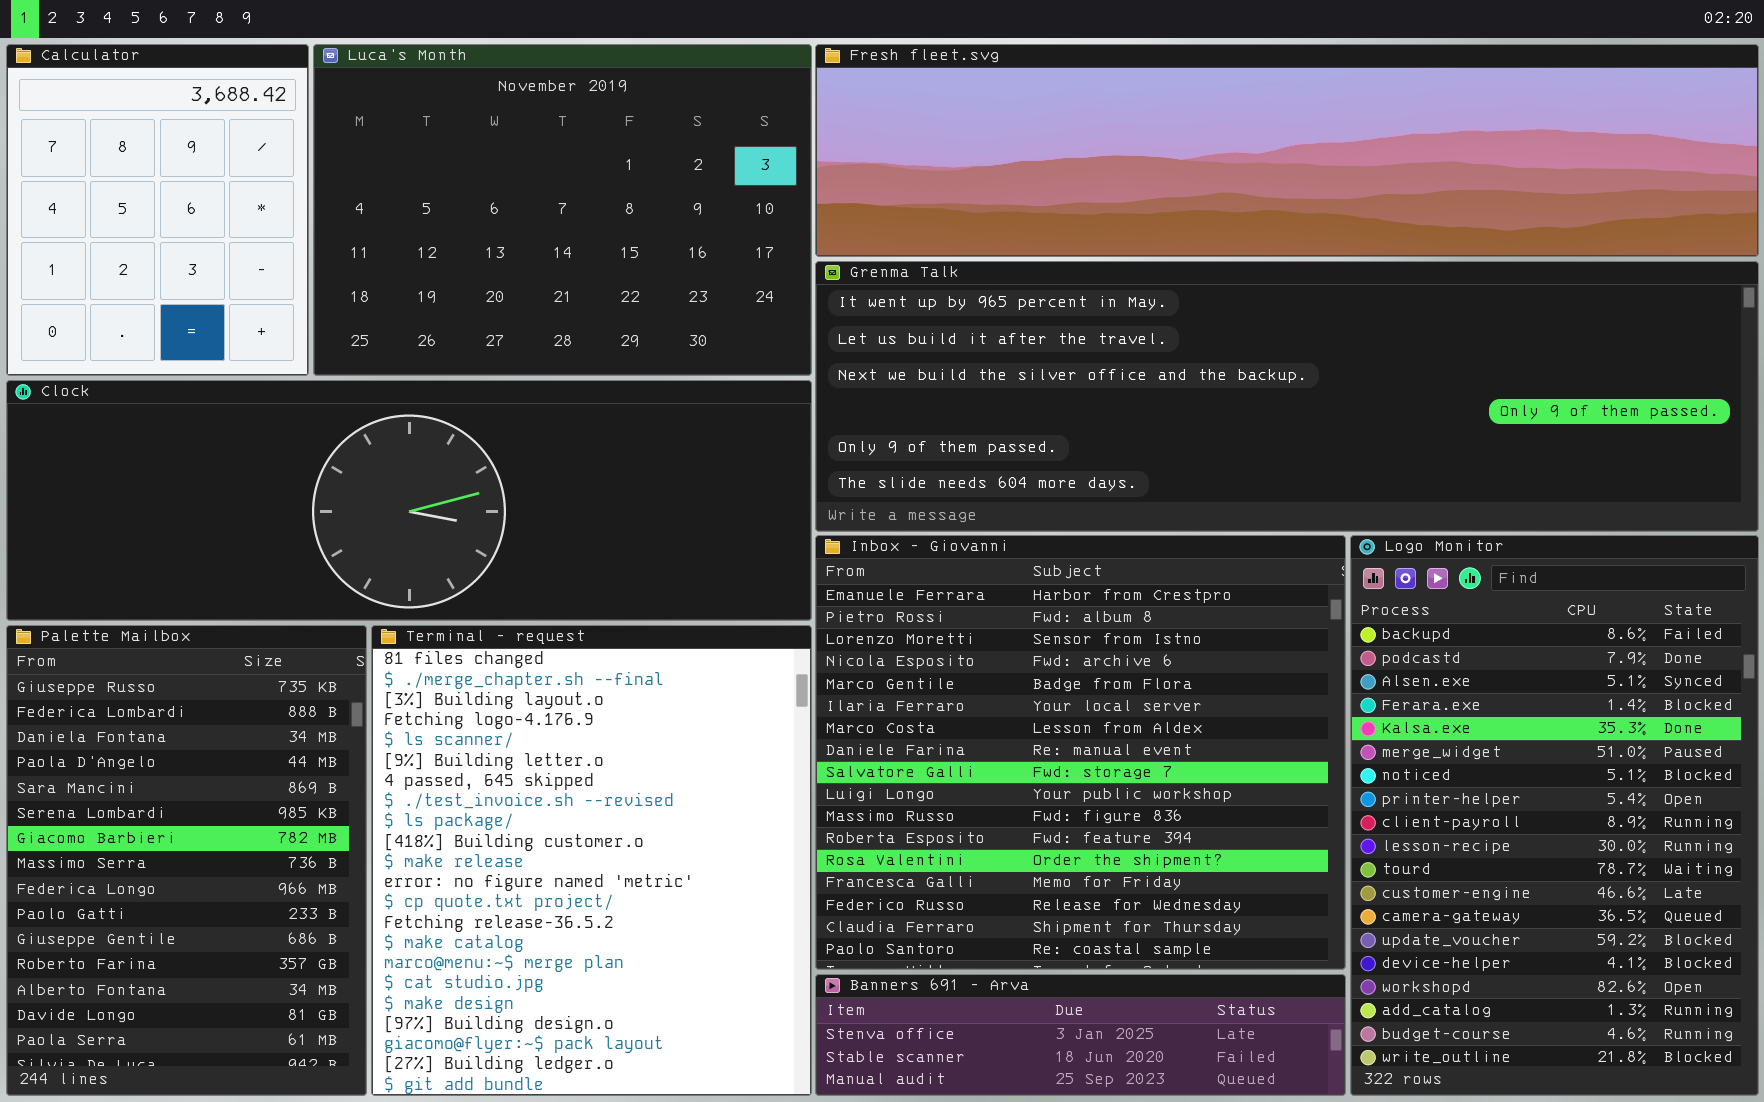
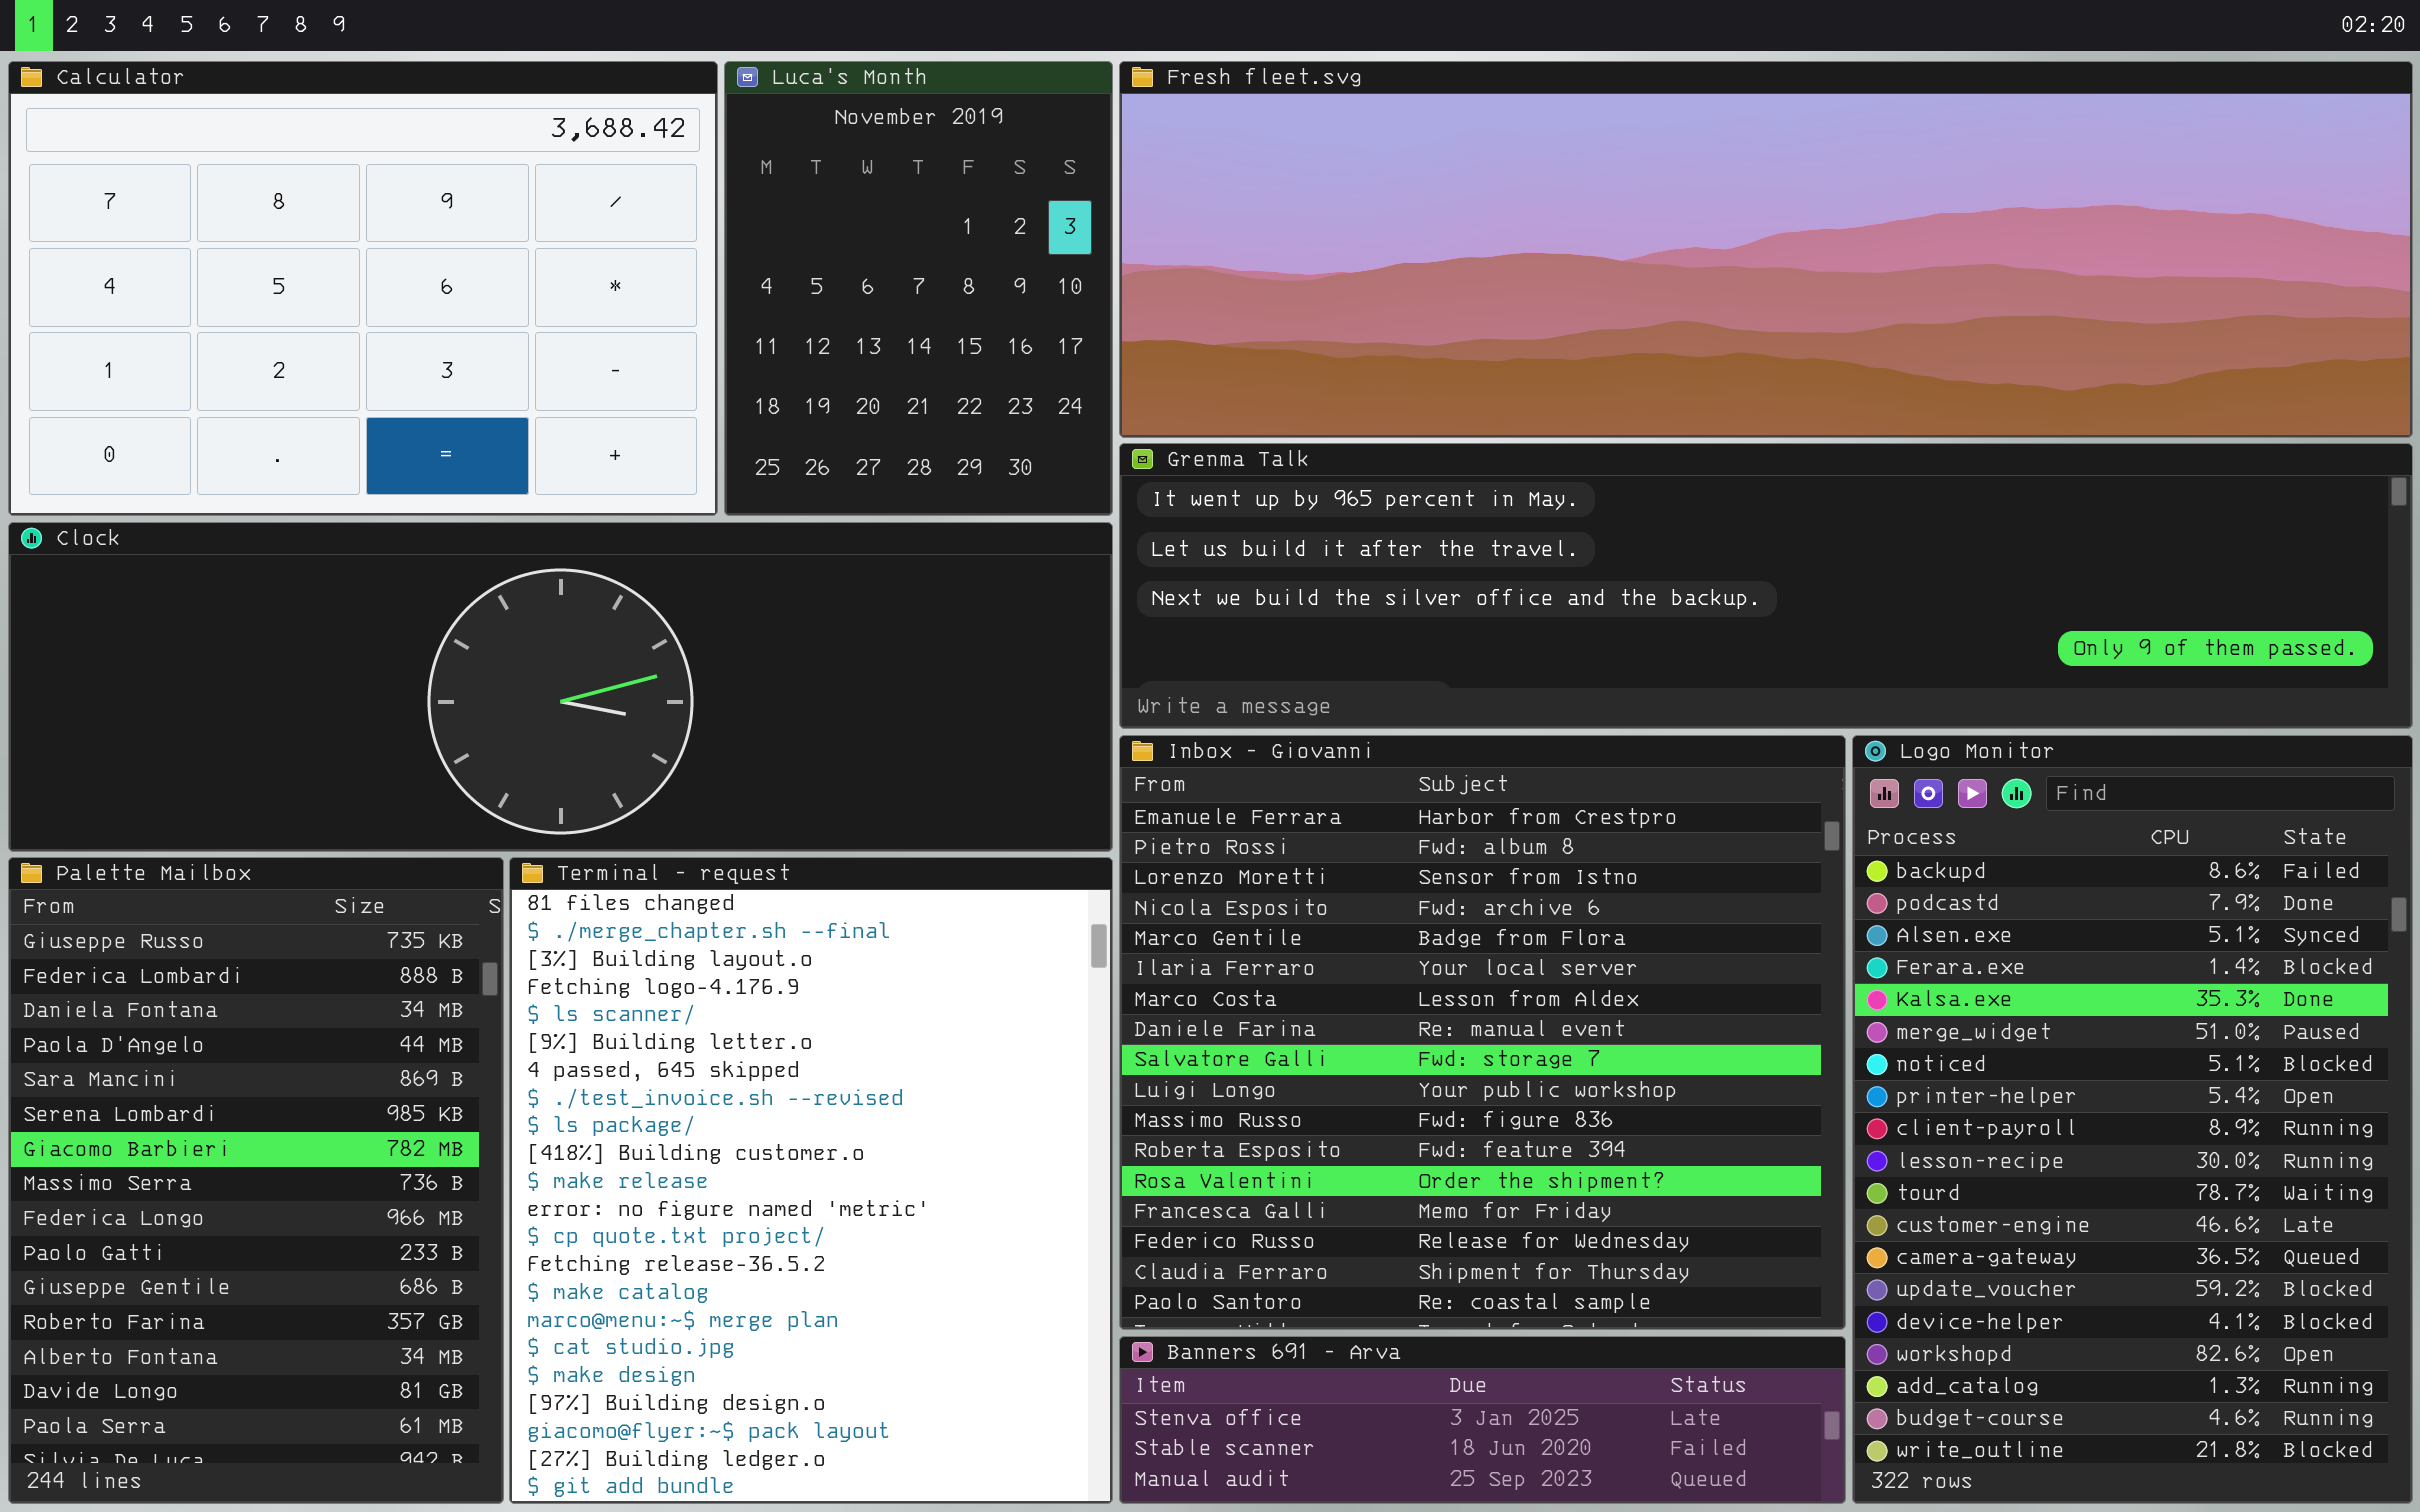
Calculator: [6,44,309,376] -> [8,61,718,516], resized
Luca's Month: [313,44,812,376] -> [724,61,1113,516], resized
Fresh fleet.svg: [815,44,1759,257] -> [1119,61,2413,438], resized
Grenma Talk: [815,261,1759,532] -> [1119,443,2413,729], resized

